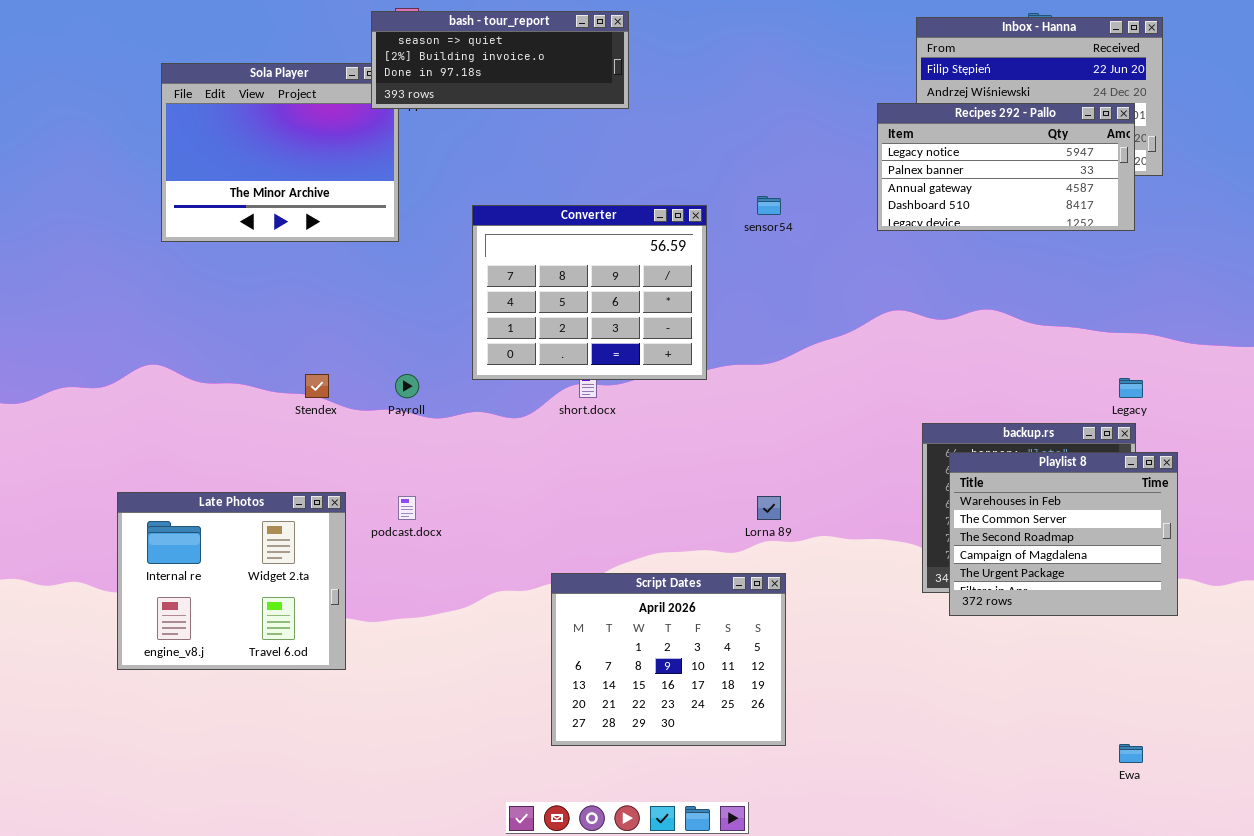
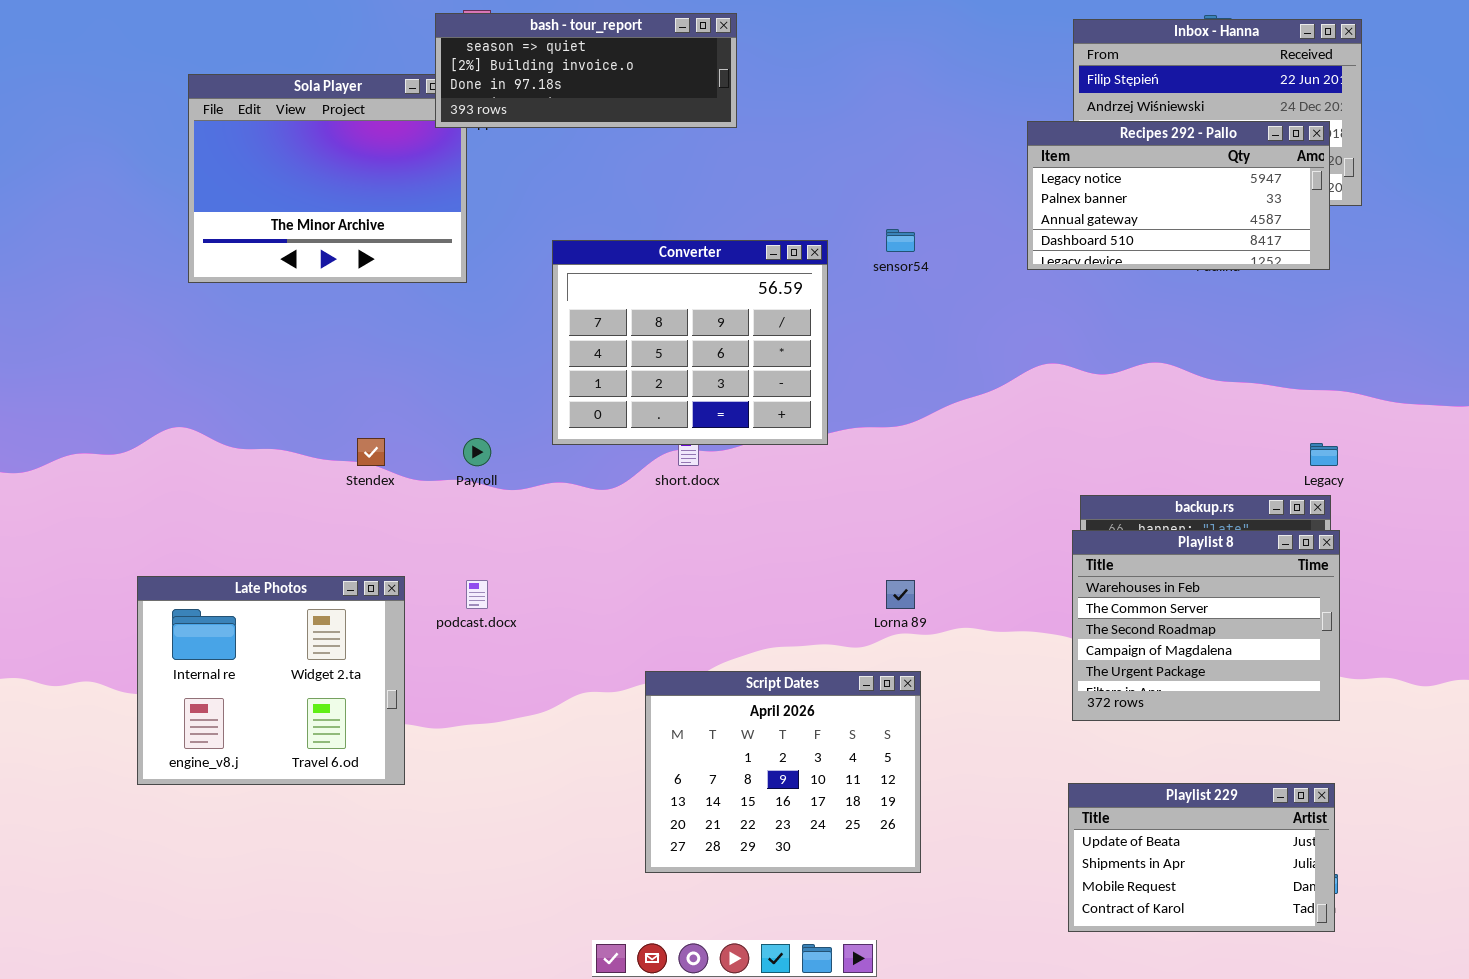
Playlist 8: [949,452,1178,616] -> [1072,530,1340,721], moved
Playlist 229: none -> [1068,783,1335,932], opened

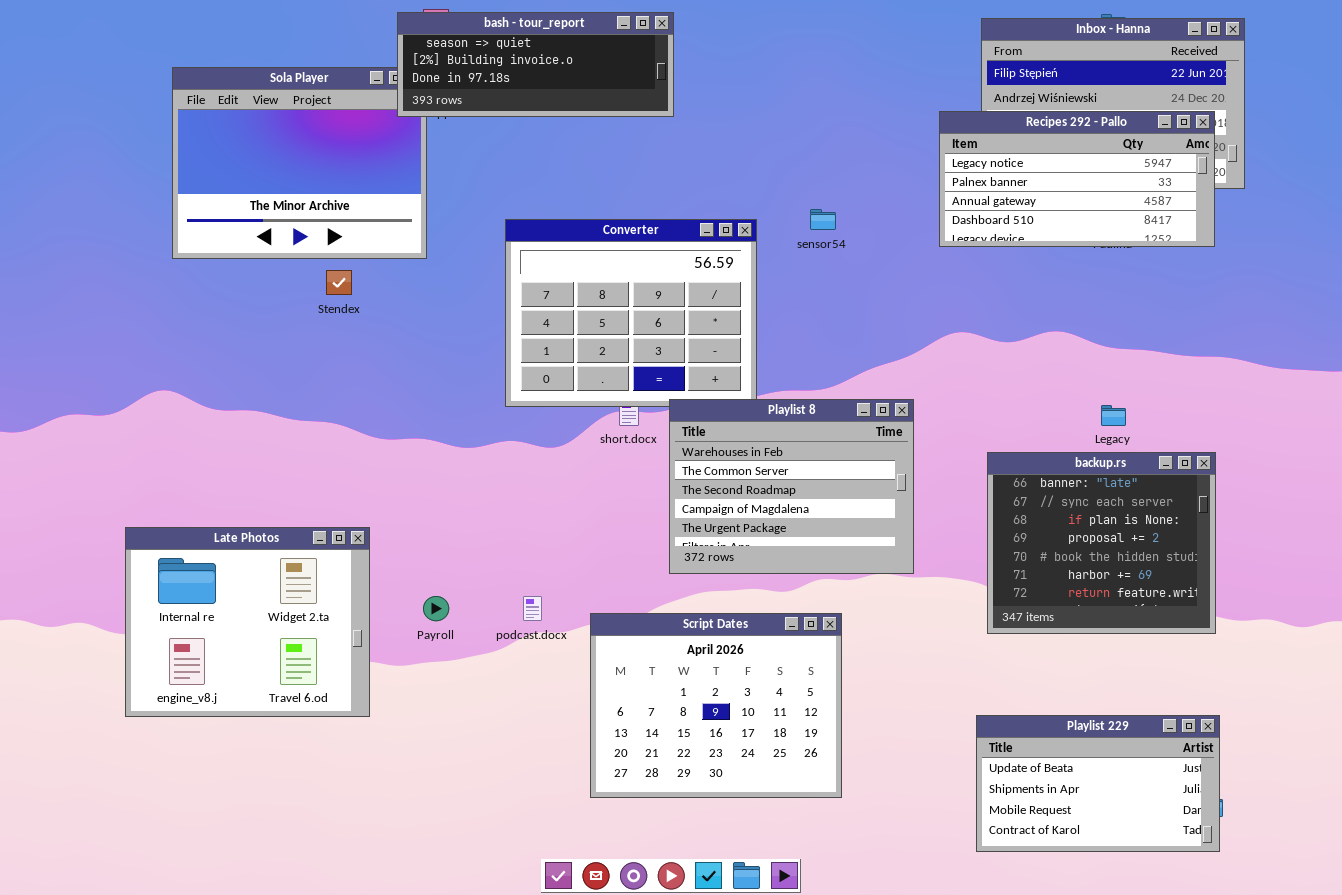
Stendex: [357,438,385,466] -> [326,270,352,295], moved
Payroll: [463,438,491,466] -> [423,596,449,621], moved
Legacy: [1310,443,1338,466] -> [1101,405,1126,426], moved
Playlist 8: [1072,530,1340,721] -> [669,399,914,574], moved
podcast.docx: [466,580,488,609] -> [523,596,542,621], moved

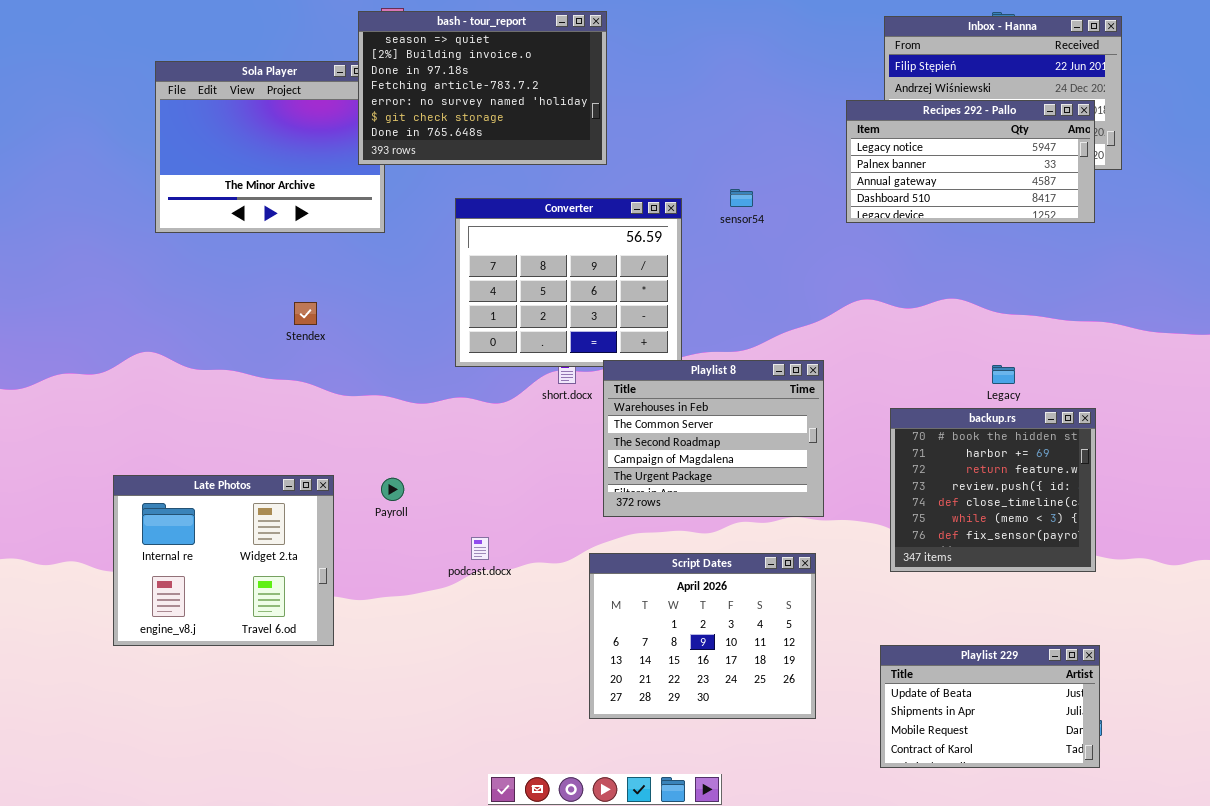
bash - tour_report: [397,12,674,117] -> [358,11,607,165], resized
Stendex: [326,270,352,295] -> [294,302,317,325], moved
backup.rs: [987,452,1216,634] -> [890,408,1096,572], scrolled down 4 rows
Payroll: [423,596,449,621] -> [381,478,404,501], moved
Script Dates: [590,613,842,798] -> [589,553,816,719], moved

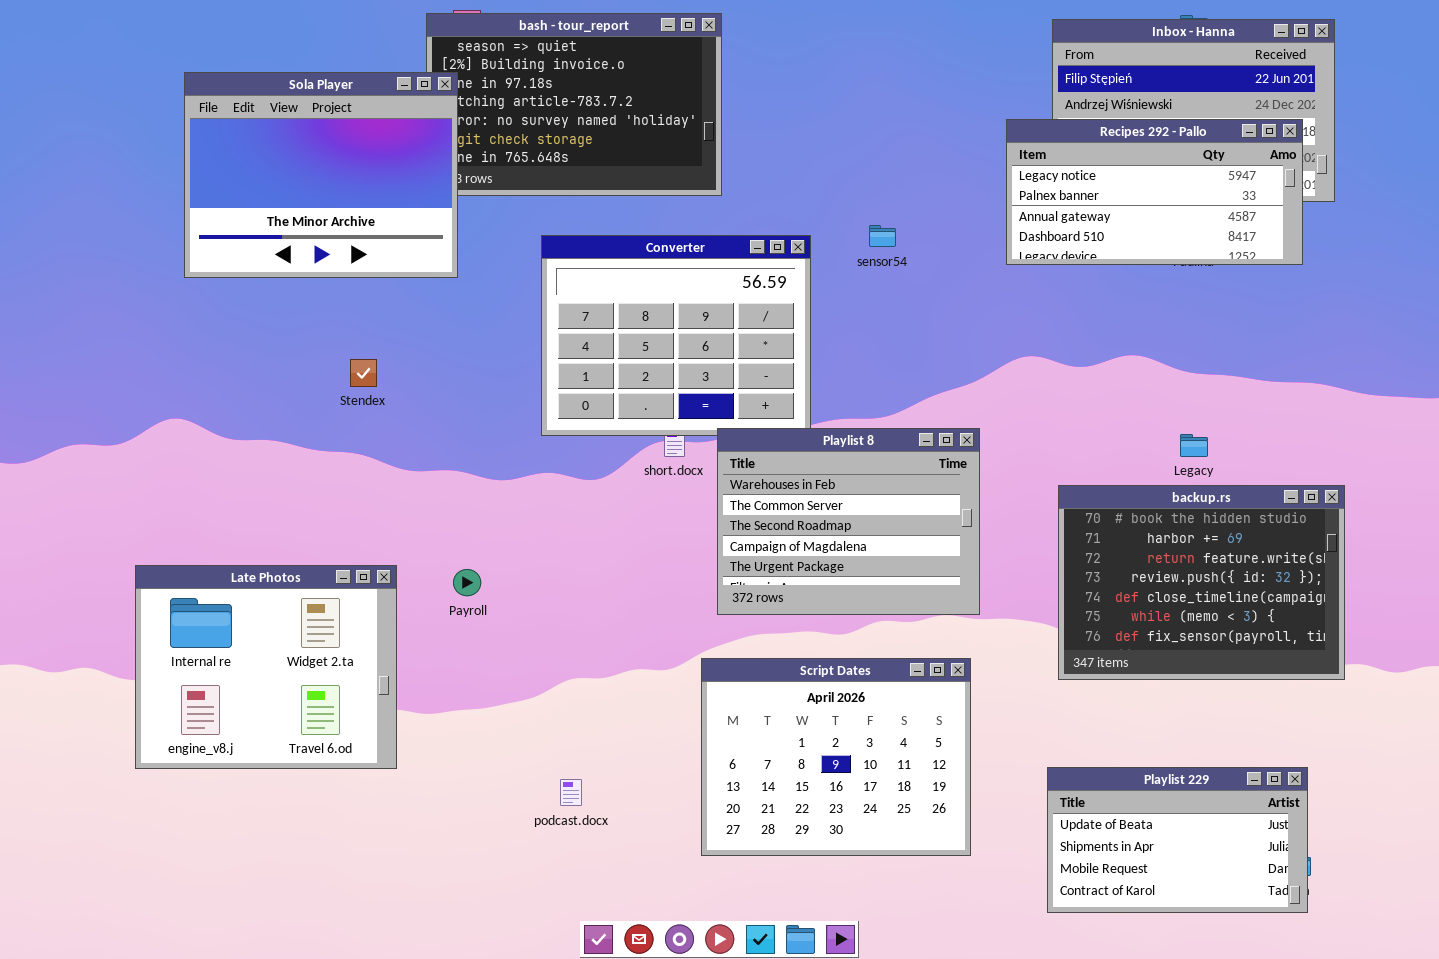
Sola Player: [155,61,385,233] -> [184,72,458,278], raised
backup.rs: [890,408,1096,572] -> [1058,485,1345,680], resized
podcast.docx: [471,537,489,560] -> [560,779,582,806], moved

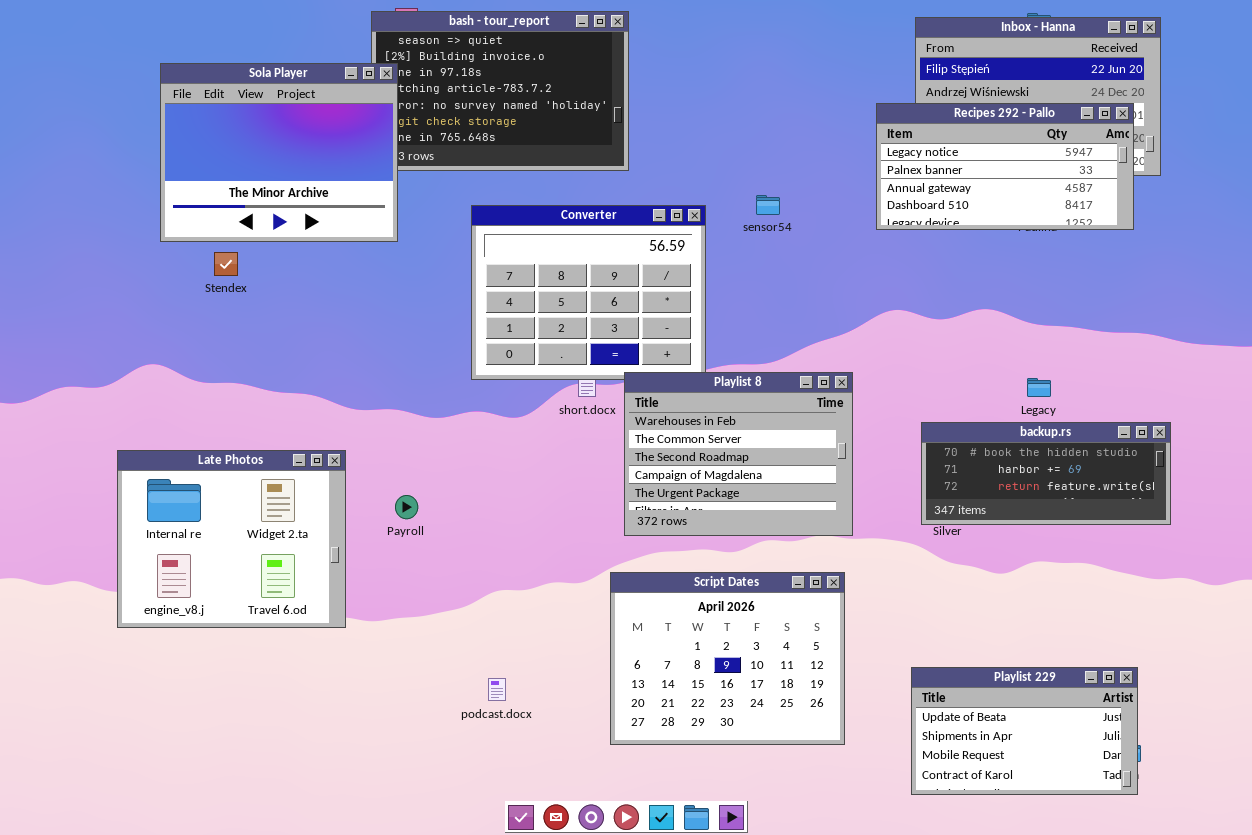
Stendex: [350,359,377,387] -> [214,252,238,276], moved
backup.rs: [1058,485,1345,680] -> [921,422,1171,525], resized
Late Photos: [135,565,397,769] -> [117,450,346,628], moved

